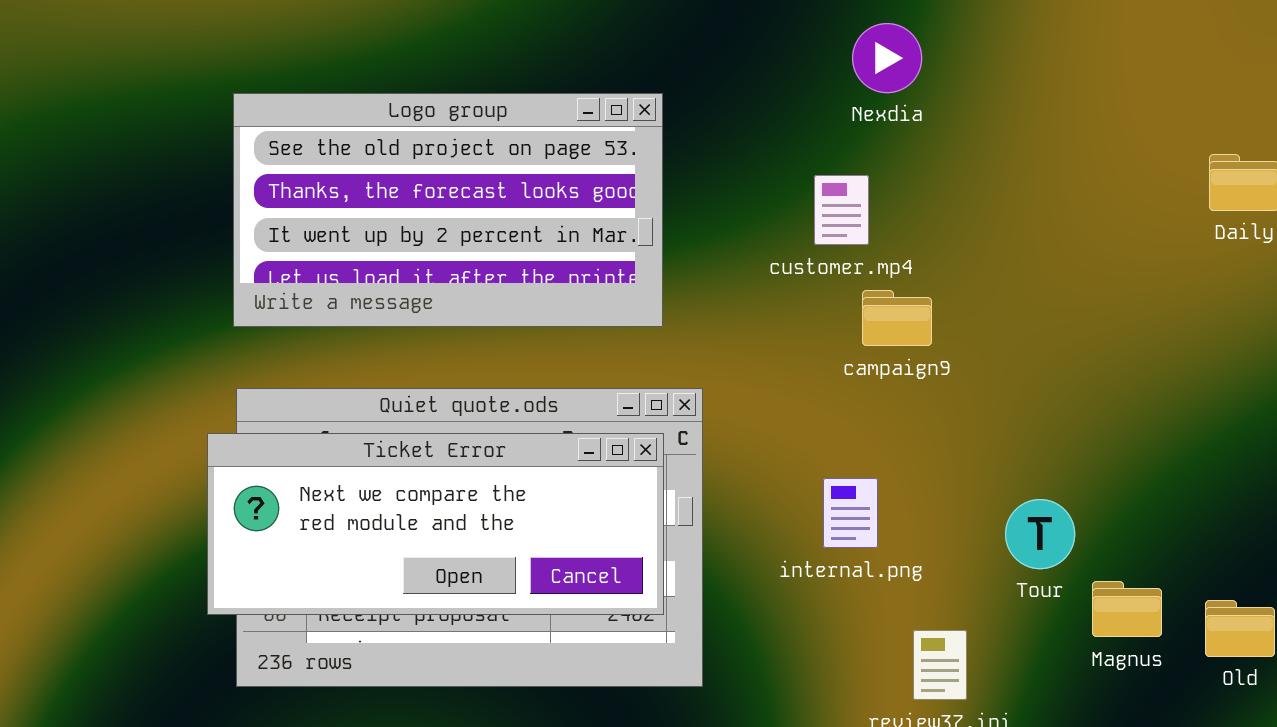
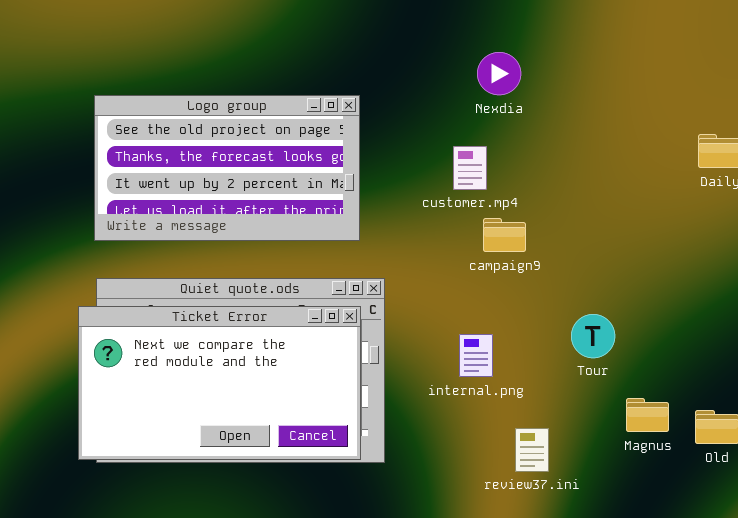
Ticket Error: [207,433,664,615] -> [78,306,361,460], resized
Tour: [1005,499,1075,569] -> [571,314,615,358], moved

